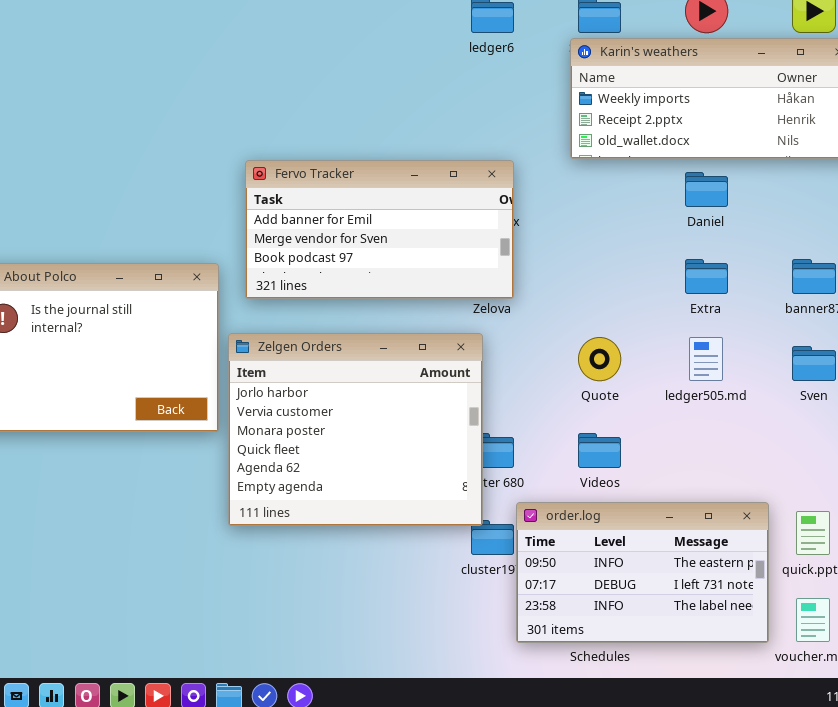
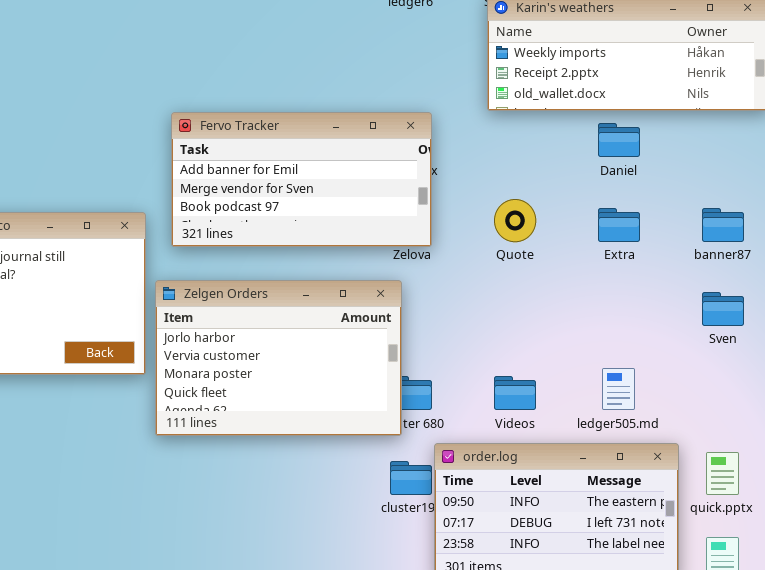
Zelgen Orders: [228,333,483,526] -> [155,280,402,436], resized
Quote: [578,337,621,381] -> [494,199,536,242], moved
ledger505.md: [689,337,723,381] -> [602,368,635,410], moved

